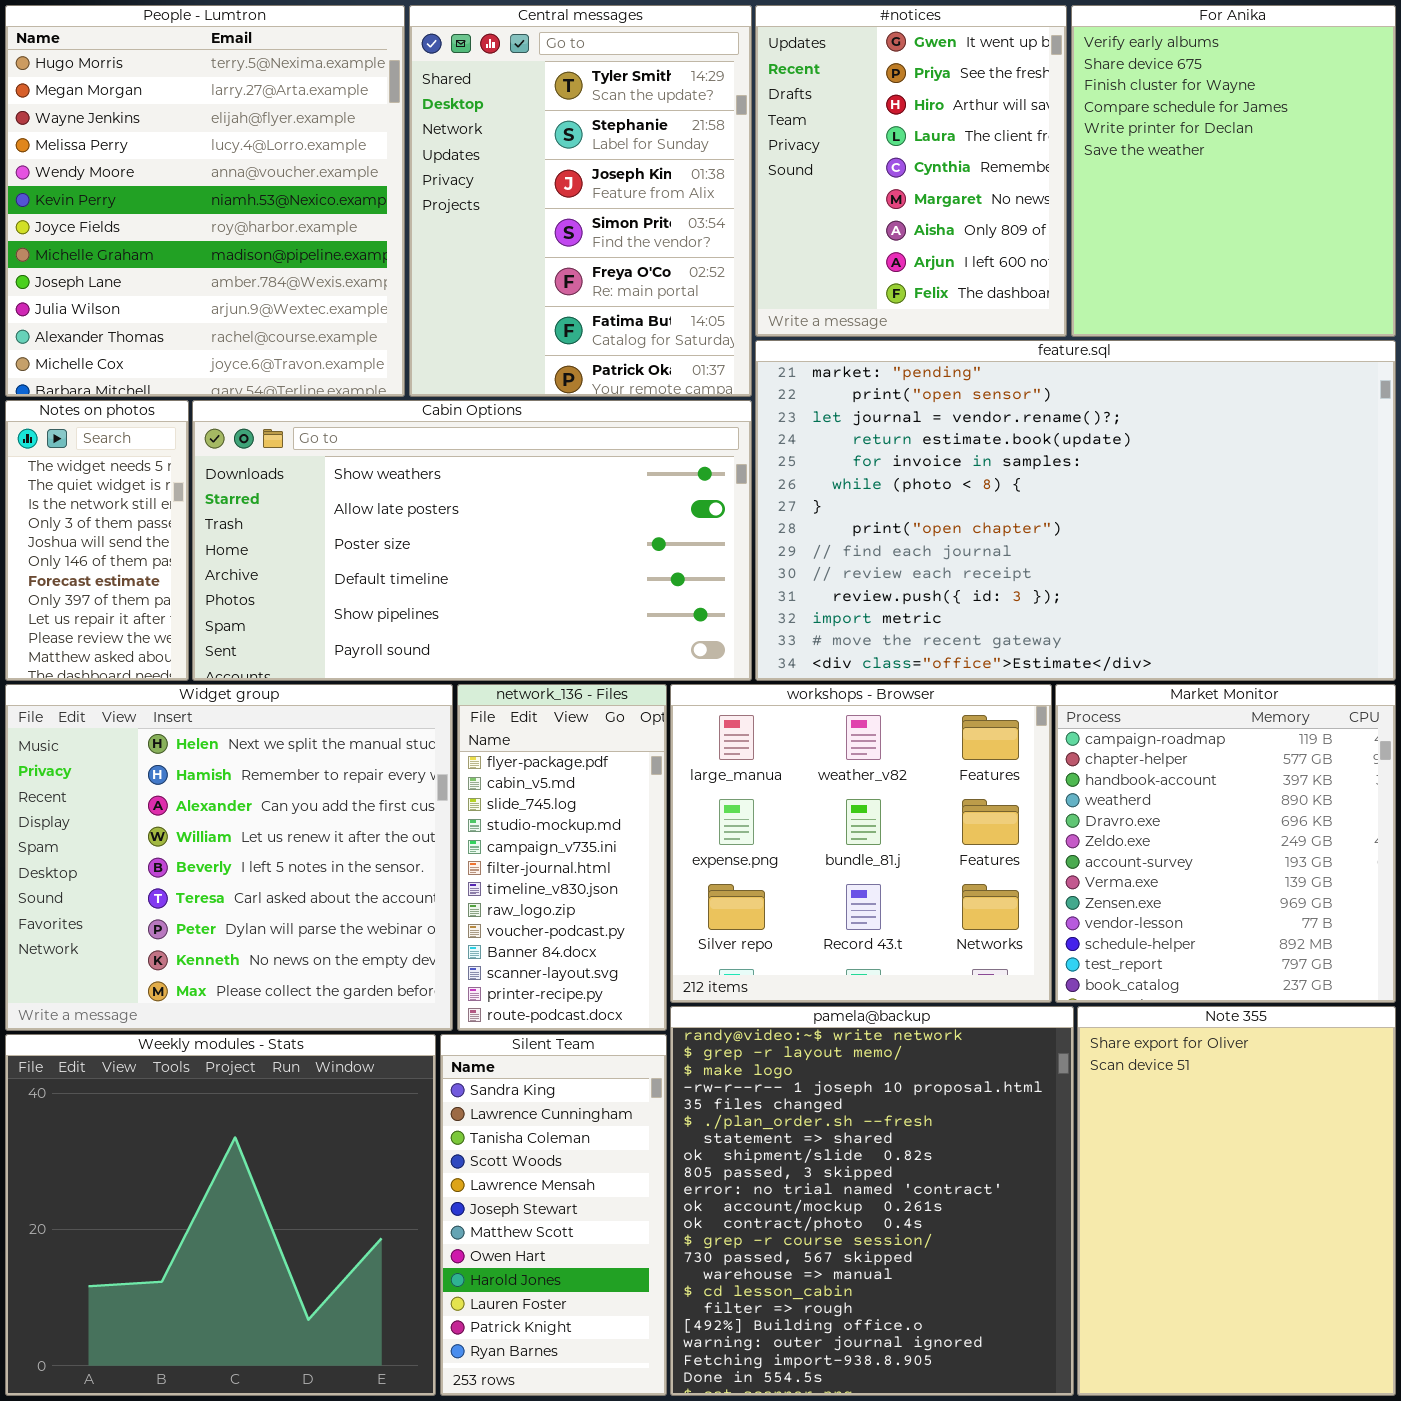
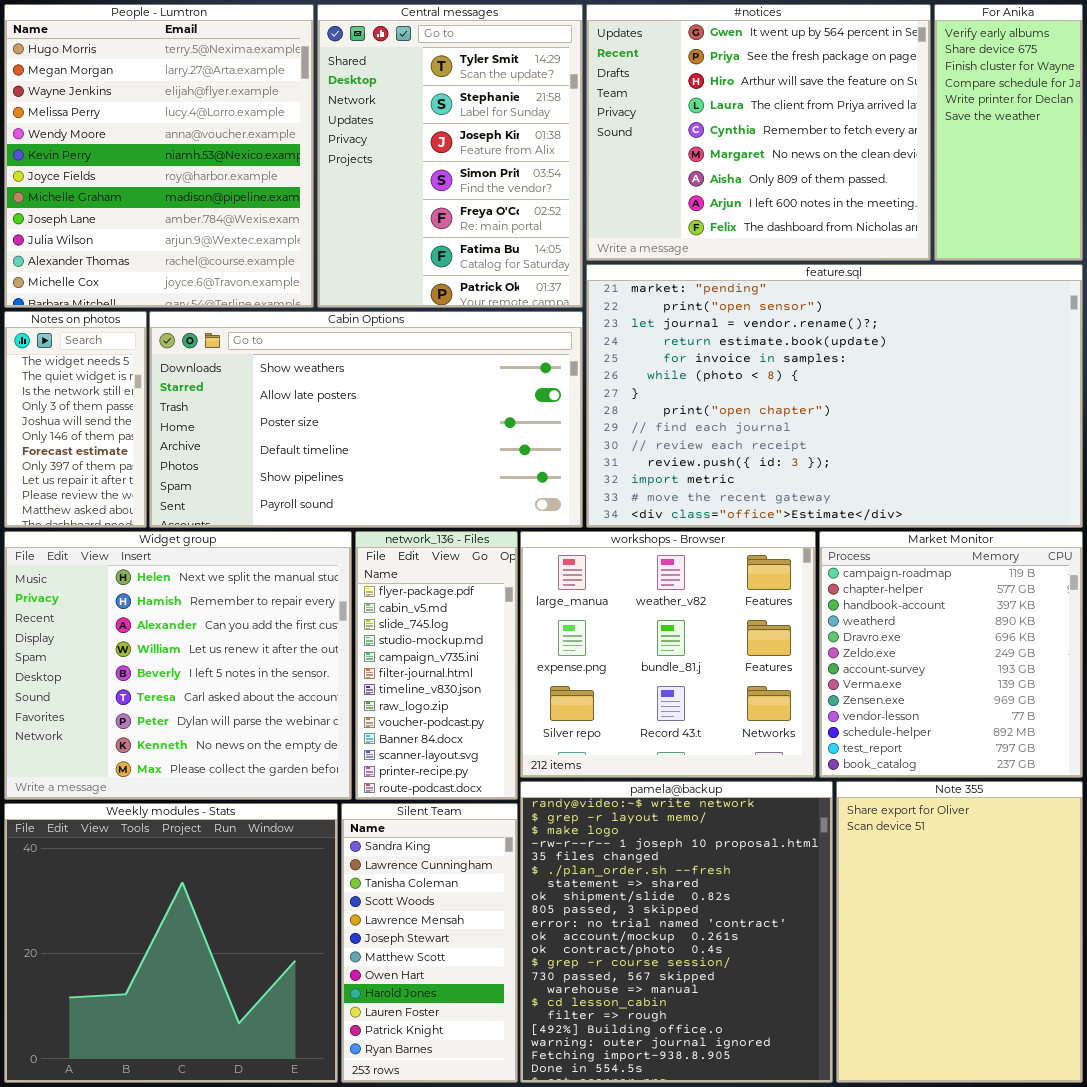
#notices: [755,5,1067,337] -> [586,4,931,261], resized
For Anika: [1071,5,1396,337] -> [934,4,1083,261], resized

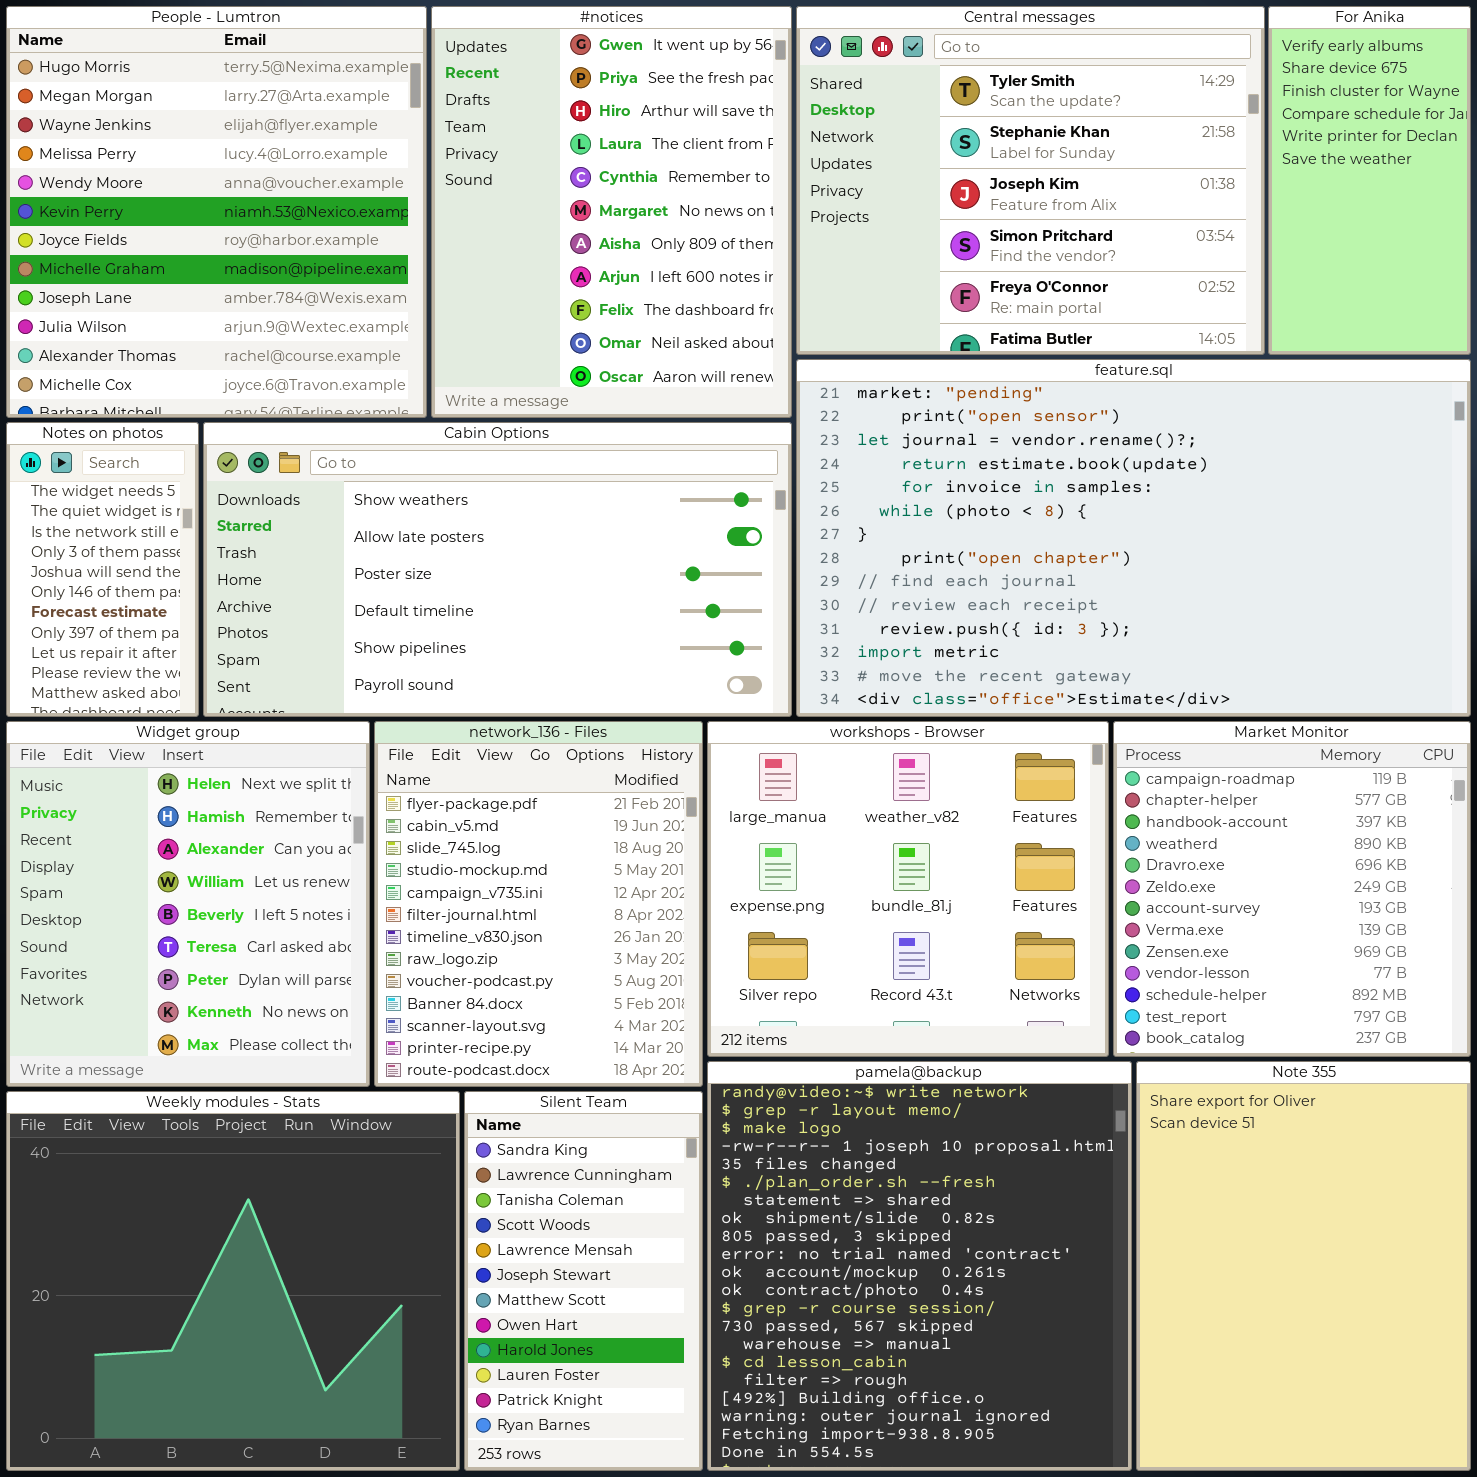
Central messages: [317,4,583,308] -> [796,6,1265,355], moved, resized
#notices: [586,4,931,261] -> [431,6,792,418], moved, resized
Widget group: [4,531,352,800] -> [6,721,370,1087], resized
network_136 - Files: [355,531,518,800] -> [374,721,703,1087], resized

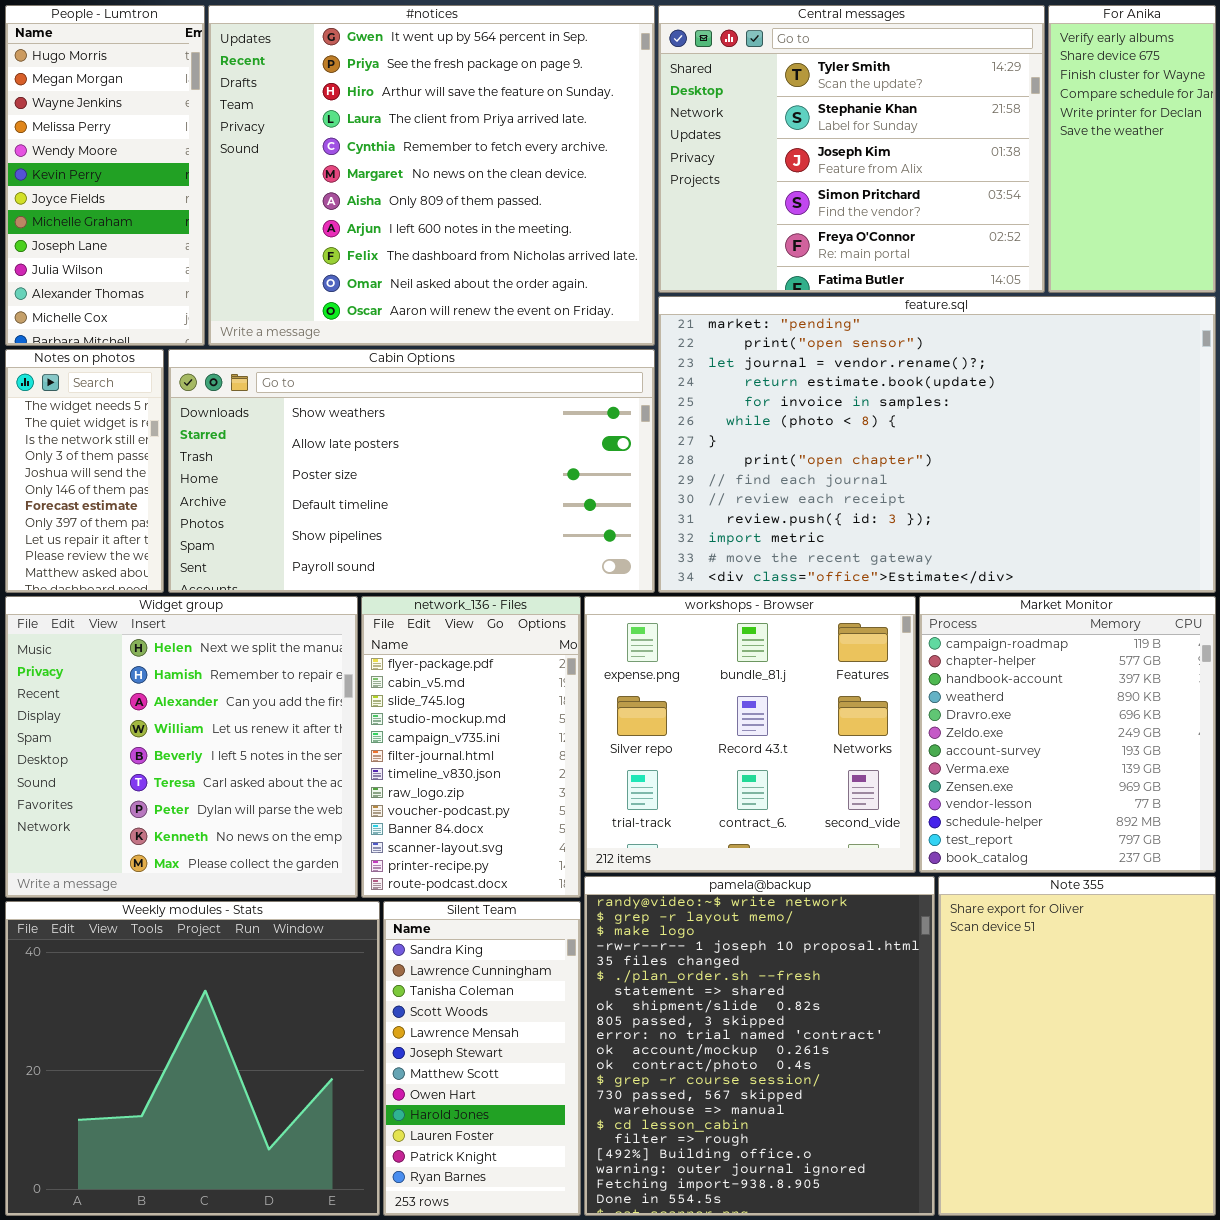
People - Lumtron: [6,6,427,418] -> [5,5,205,346], resized
#notices: [431,6,792,418] -> [208,5,655,346], resized
Widget group: [6,721,370,1087] -> [5,596,358,898], resized
network_136 - Files: [374,721,703,1087] -> [361,596,581,898], resized
workshops - Browser: [707,721,1109,1057] -> [584,596,916,873], scrolled down 1 row

